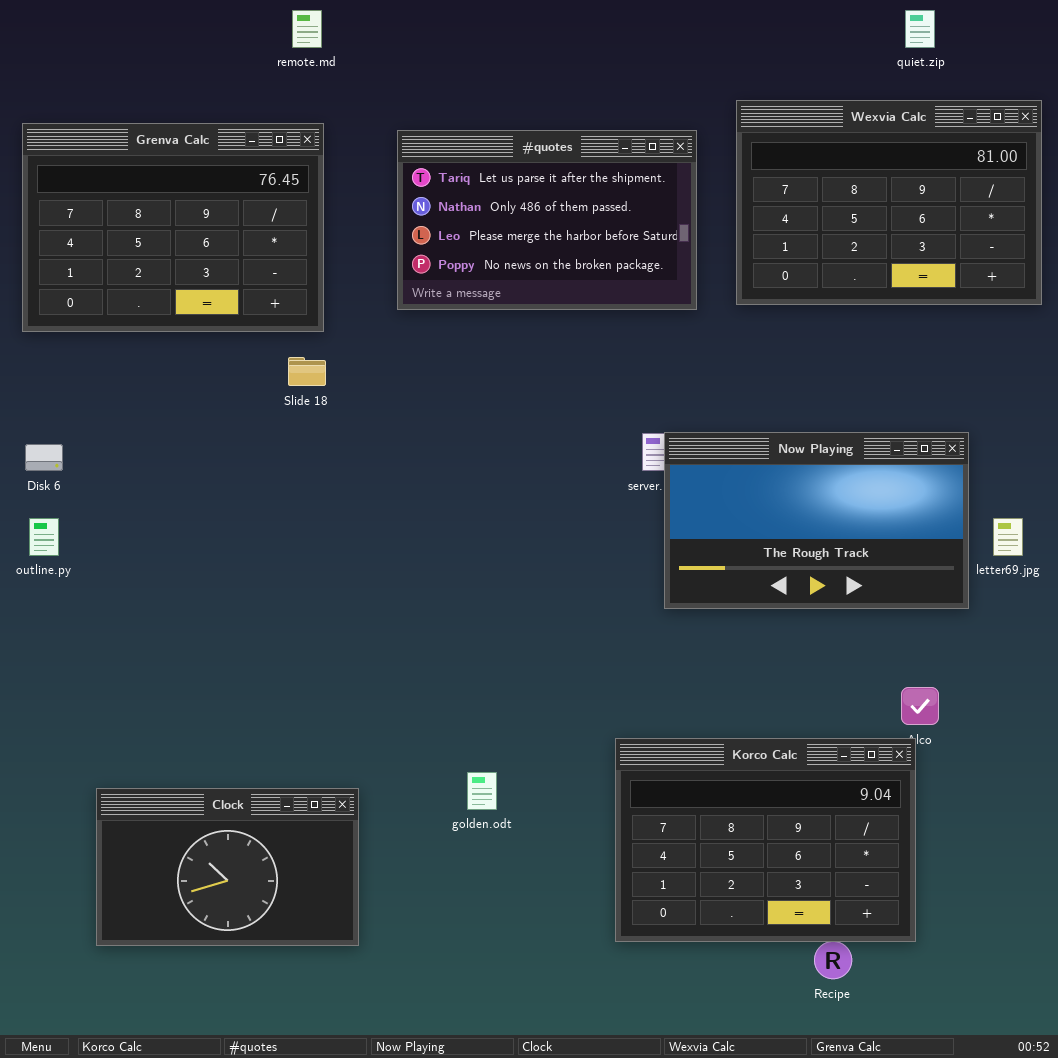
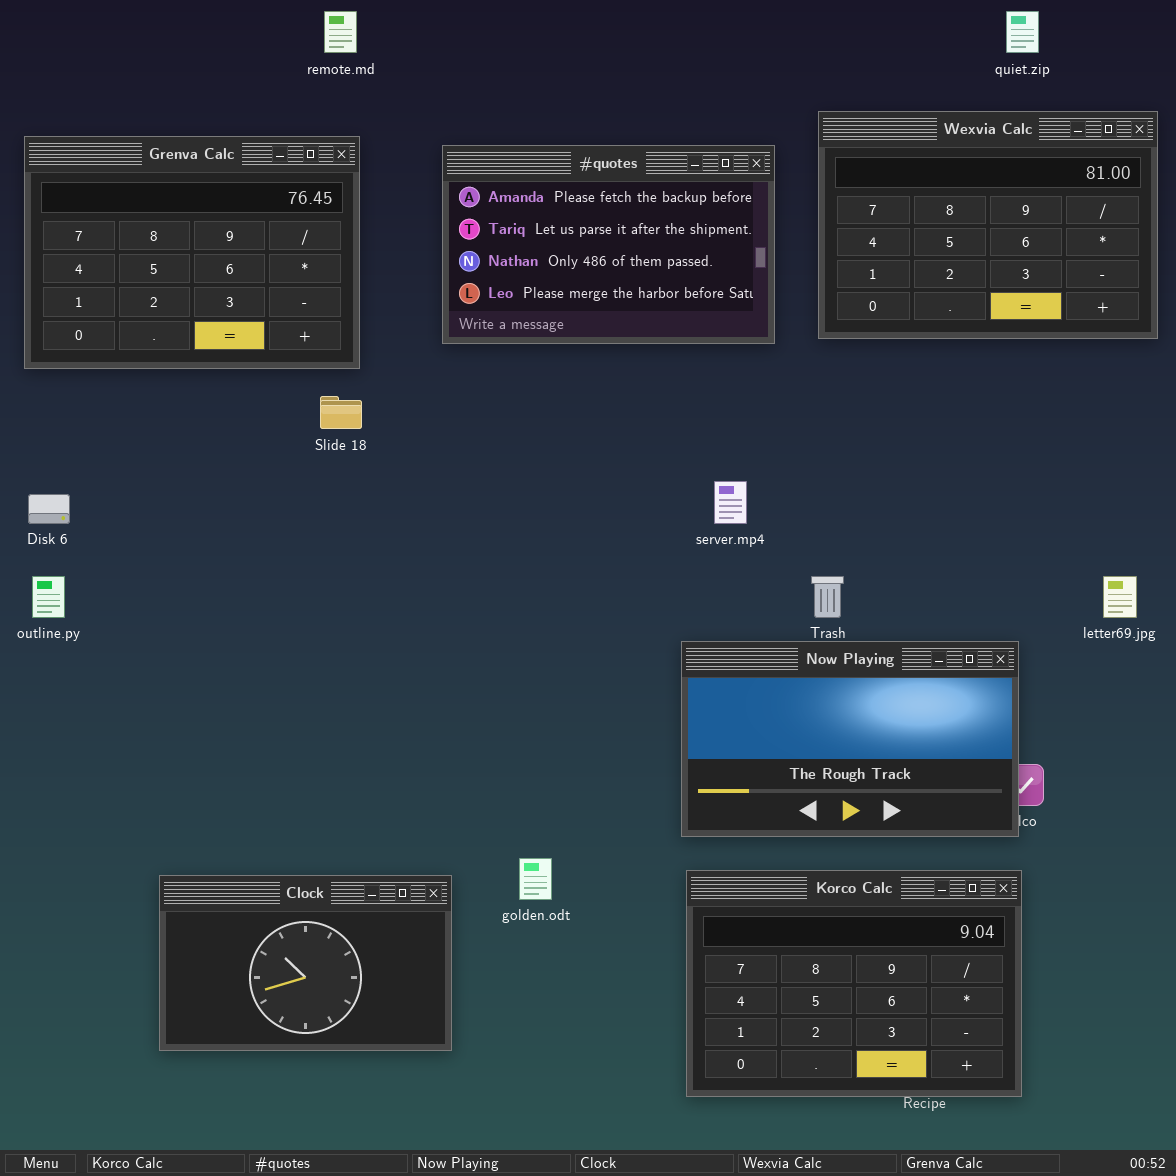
#quotes: [397,130,697,310] -> [442,145,775,344], scrolled up 1 row
Now Playing: [664,432,969,609] -> [681,641,1019,837], moved
Korco Calc: [615,738,916,942] -> [686,870,1022,1097], moved
Clock: [96,788,359,946] -> [159,875,452,1051], moved

